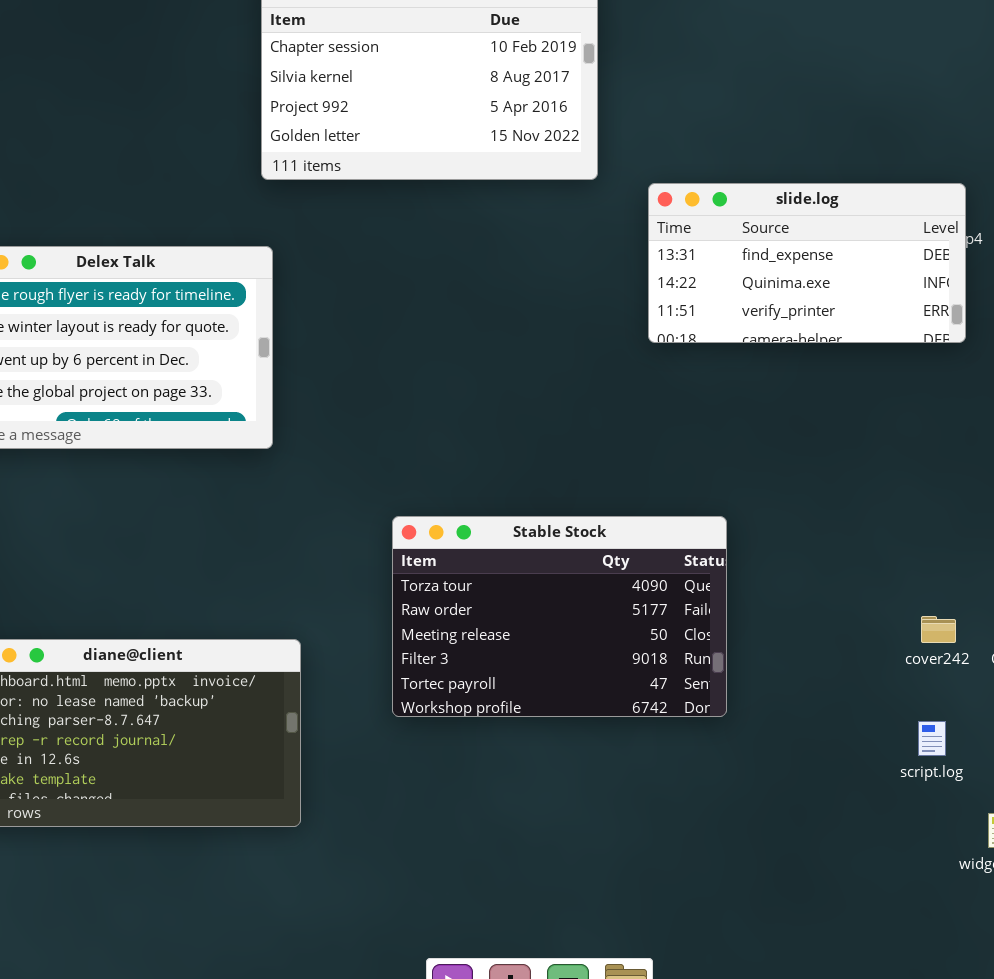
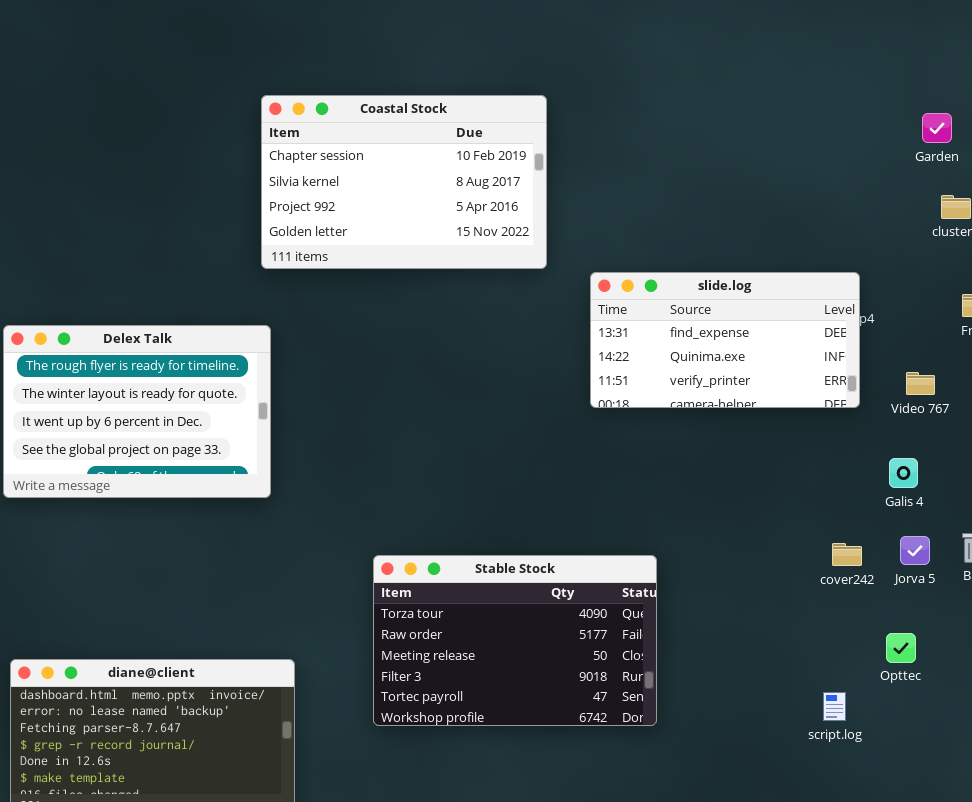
cover242: [921,616,956,643] -> [832,543,862,566], moved
script.log: [918,721,946,756] -> [823,692,846,721], moved

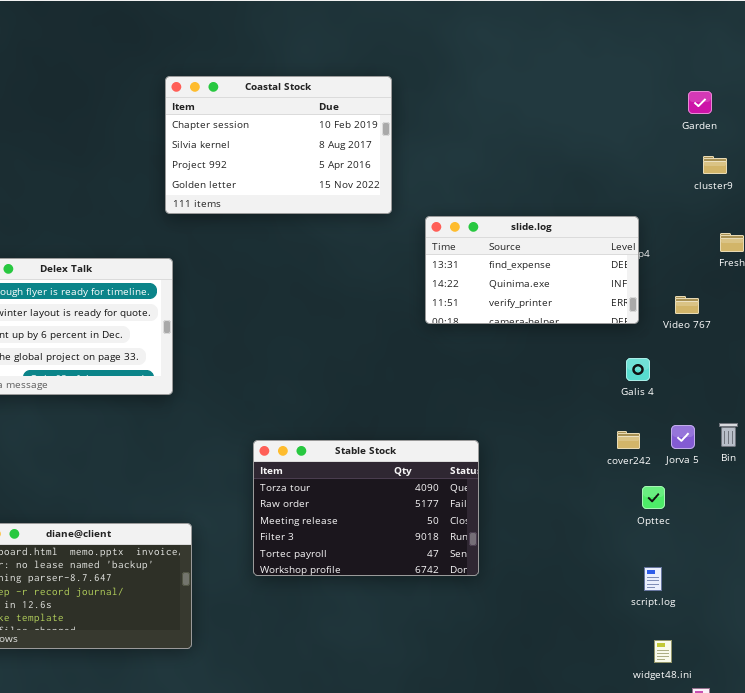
Galis 4: [889,458,918,488] -> [626,358,650,381], moved
Opttec: [886,633,916,663] -> [642,486,665,509], moved
script.log: [823,692,846,721] -> [644,567,662,591], moved

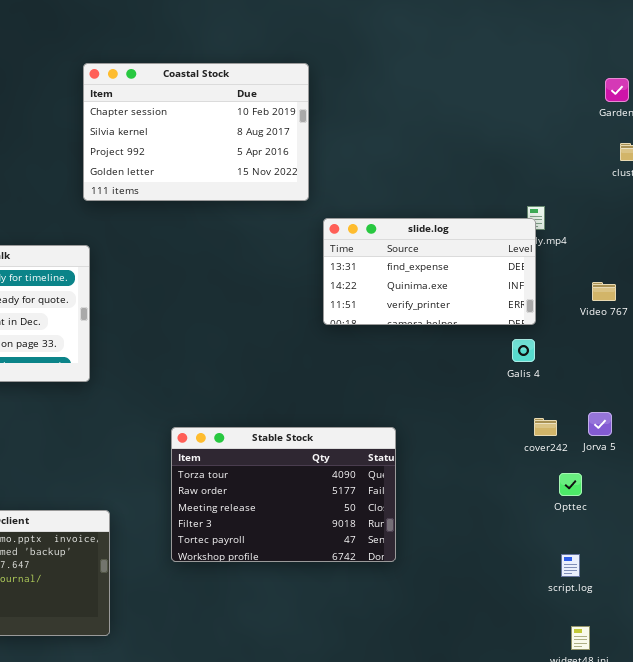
slide.log: [425,216,639,324] -> [323,218,536,325], moved
Galis 4: [626,358,650,381] -> [512,339,535,362], moved

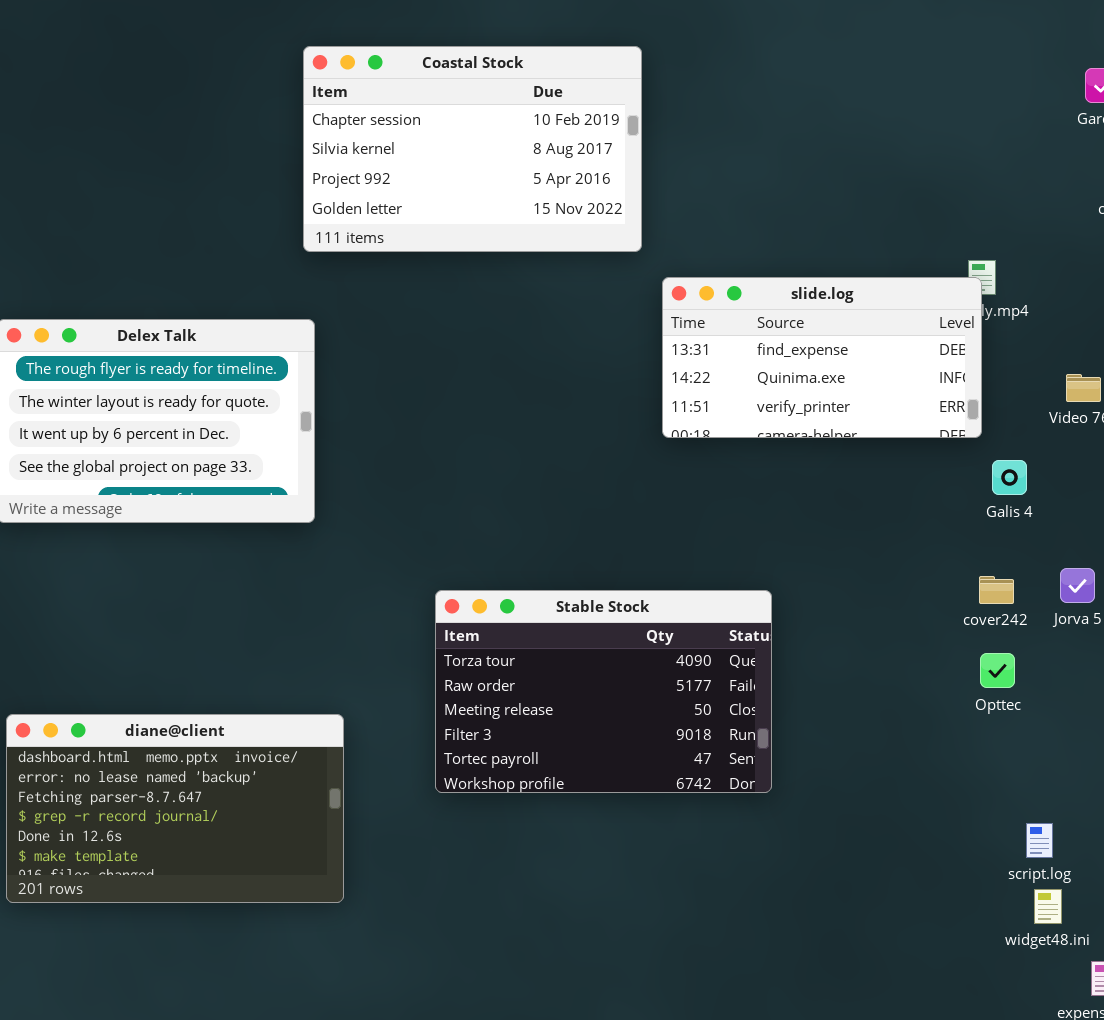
Galis 4: [512,339,535,362] -> [992,460,1027,495], moved
Opttec: [559,473,582,496] -> [980,653,1015,688], moved
script.log: [561,554,580,577] -> [1026,823,1053,858], moved

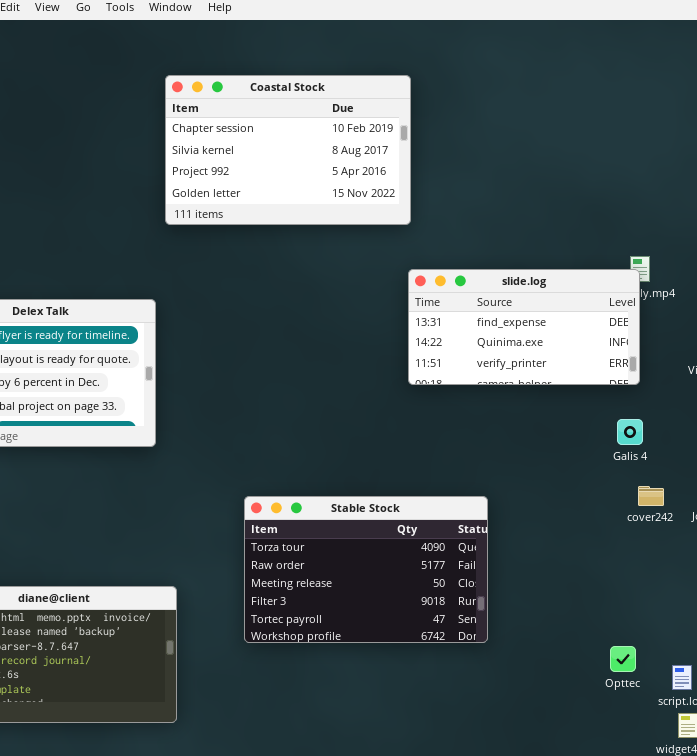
Coastal Stock: [303,46,642,252] -> [165,75,411,225], moved
Galis 4: [992,460,1027,495] -> [617,419,643,445], moved
Opttec: [980,653,1015,688] -> [610,646,636,672], moved

